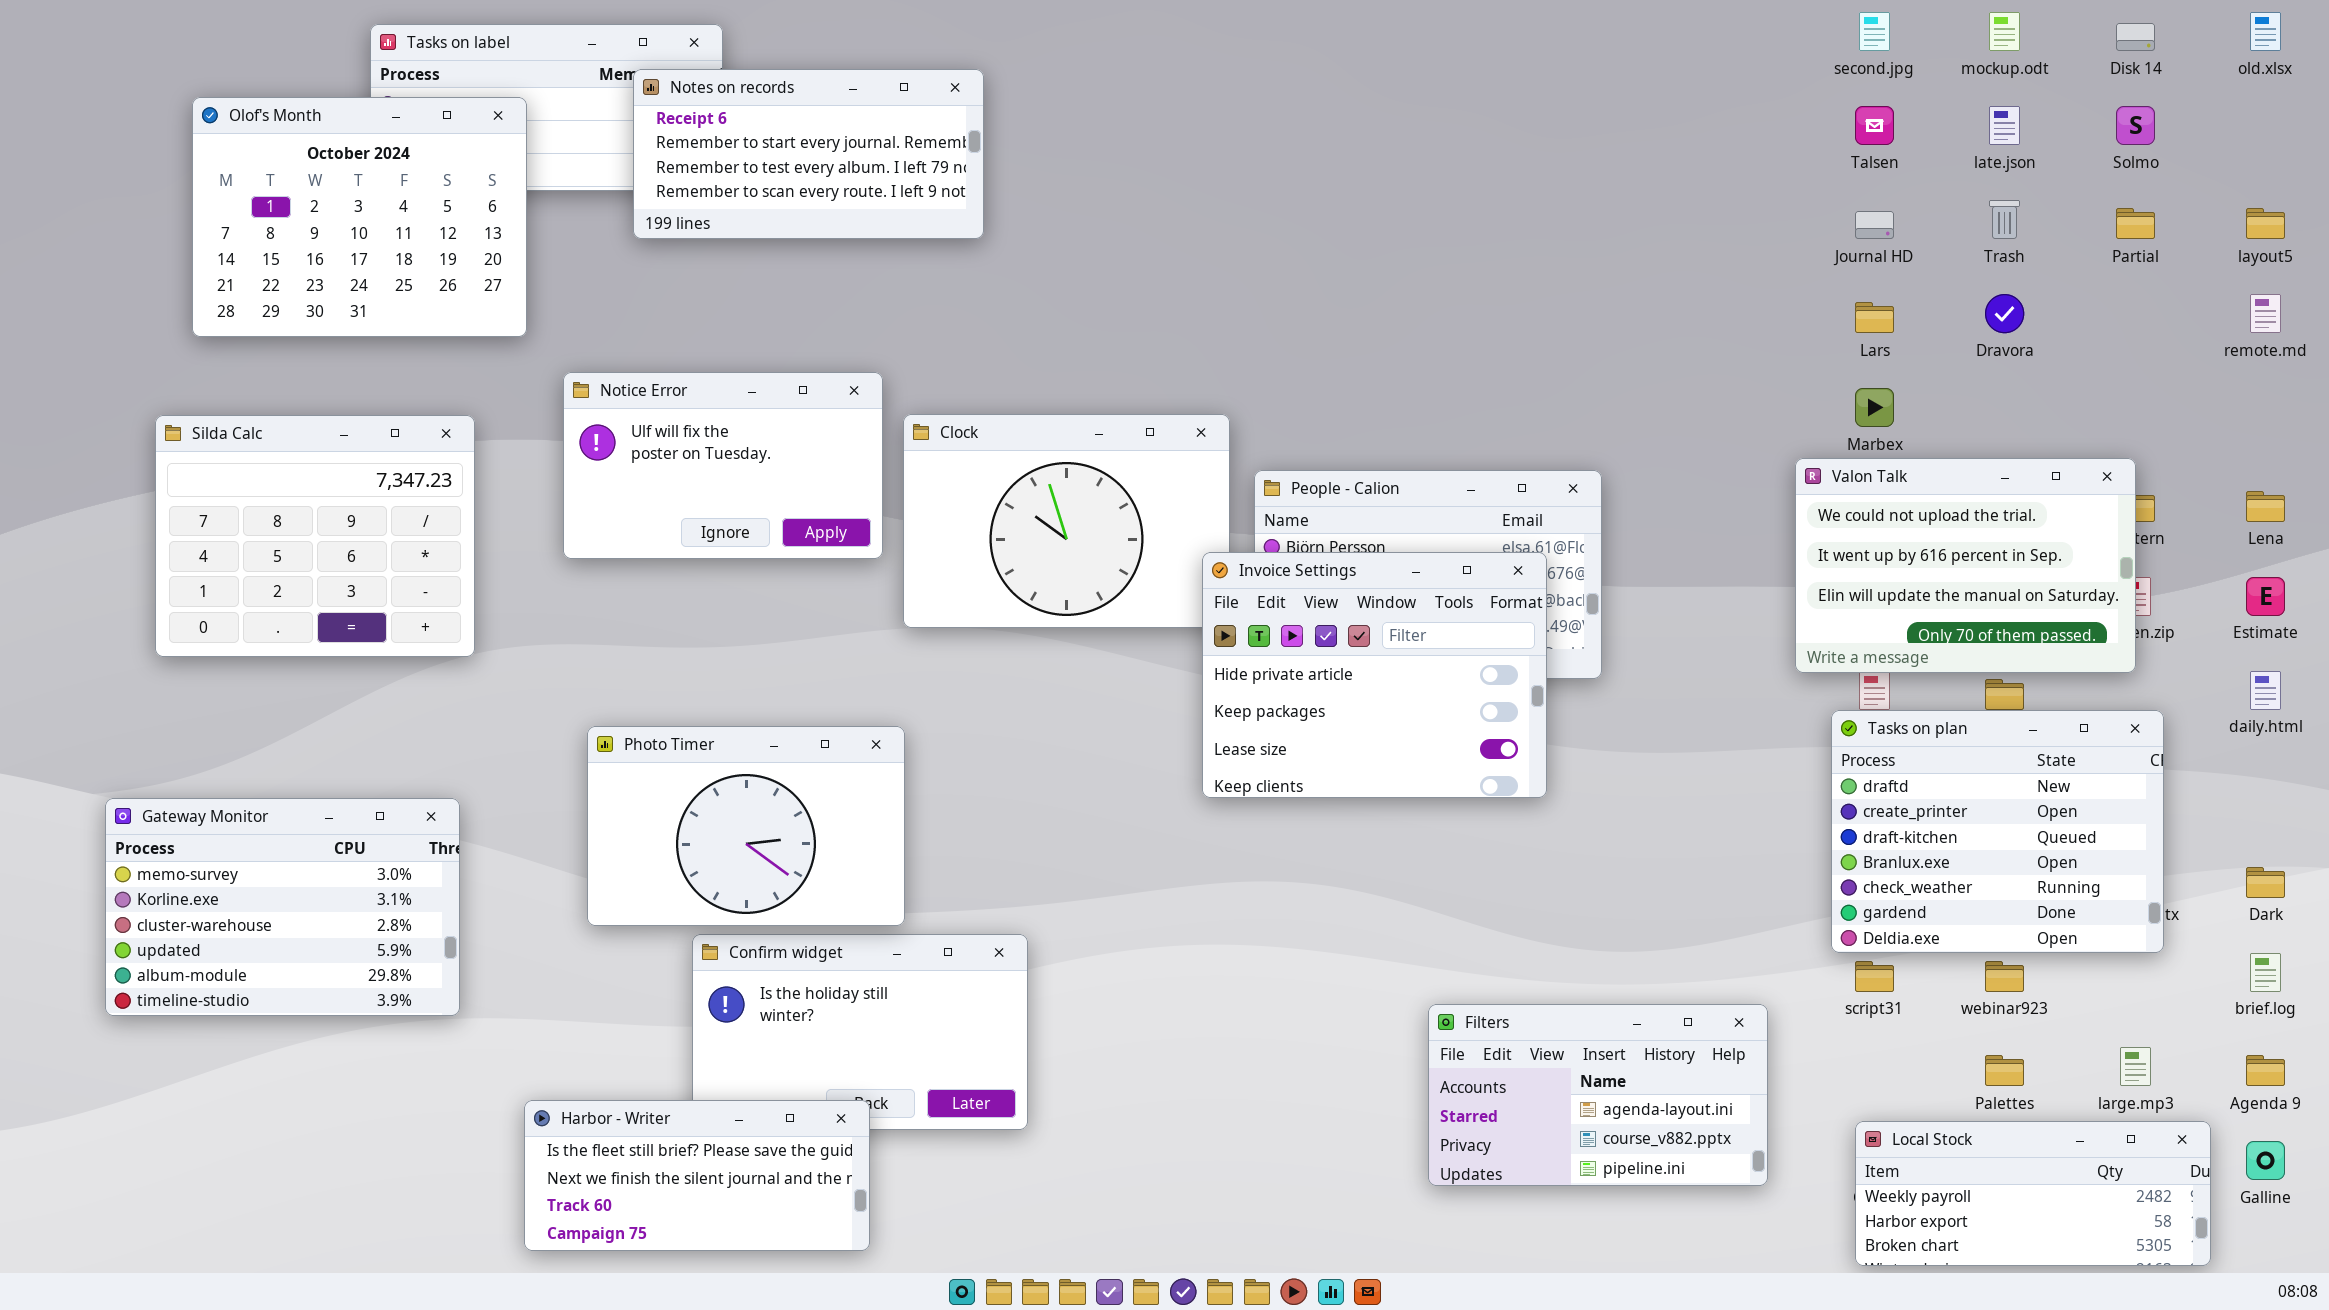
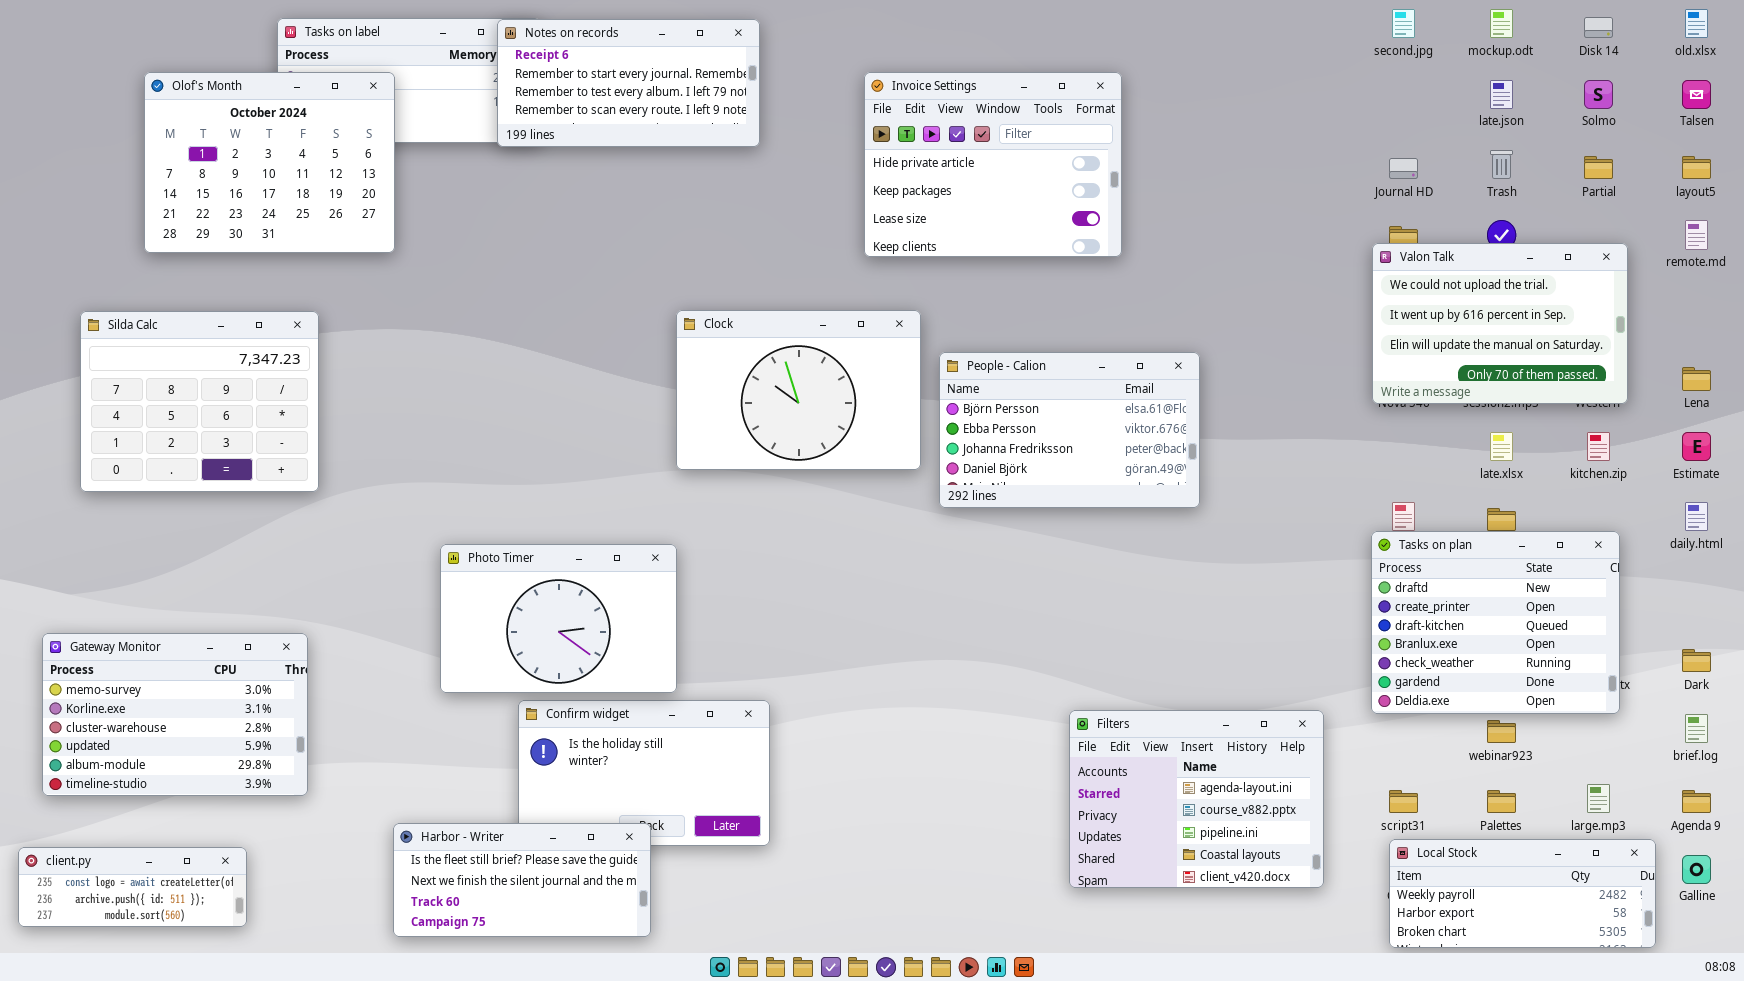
Notes on records: [633,69,984,239] -> [497,19,760,147], moved
Talsen: [1855,106,1894,145] -> [1682,80,1711,109], moved
Notice Error: [563,372,883,559] -> none, closed
Silda Calc: [155,415,475,657] -> [80,311,319,492], moved
Valon Talk: [1795,458,2136,673] -> [1372,243,1628,404], moved
Invoice Settings: [1202,552,1547,798] -> [864,72,1122,257], moved
Gateway Monitor: [105,798,460,1016] -> [42,633,308,796], moved
script31: [1855,961,1894,992] -> [1389,790,1418,813], moved
Filters: [1428,1004,1768,1186] -> [1069,710,1324,888], resized
client.py: none -> [18,847,247,927], opened

